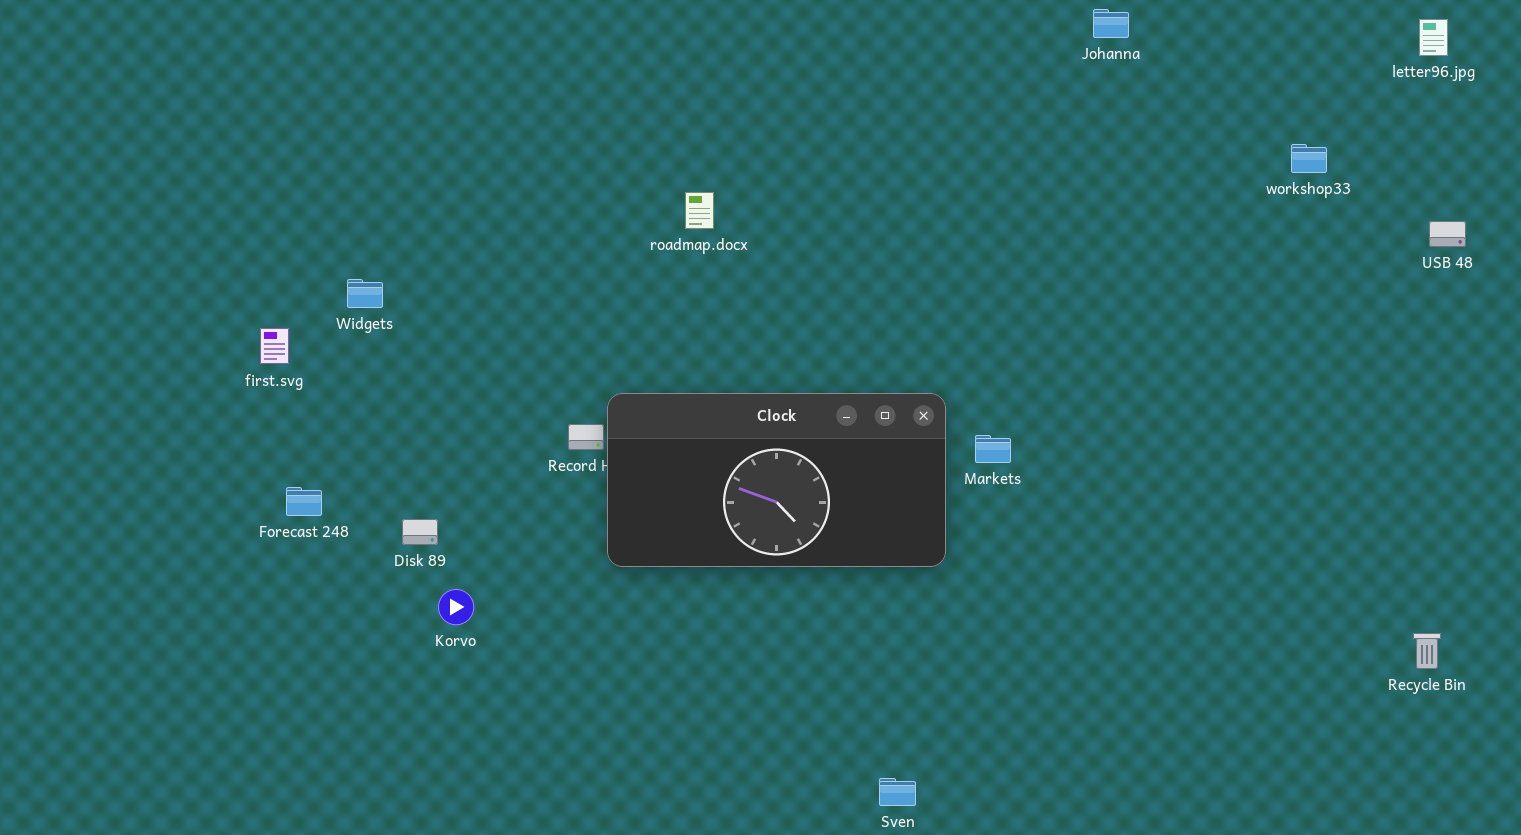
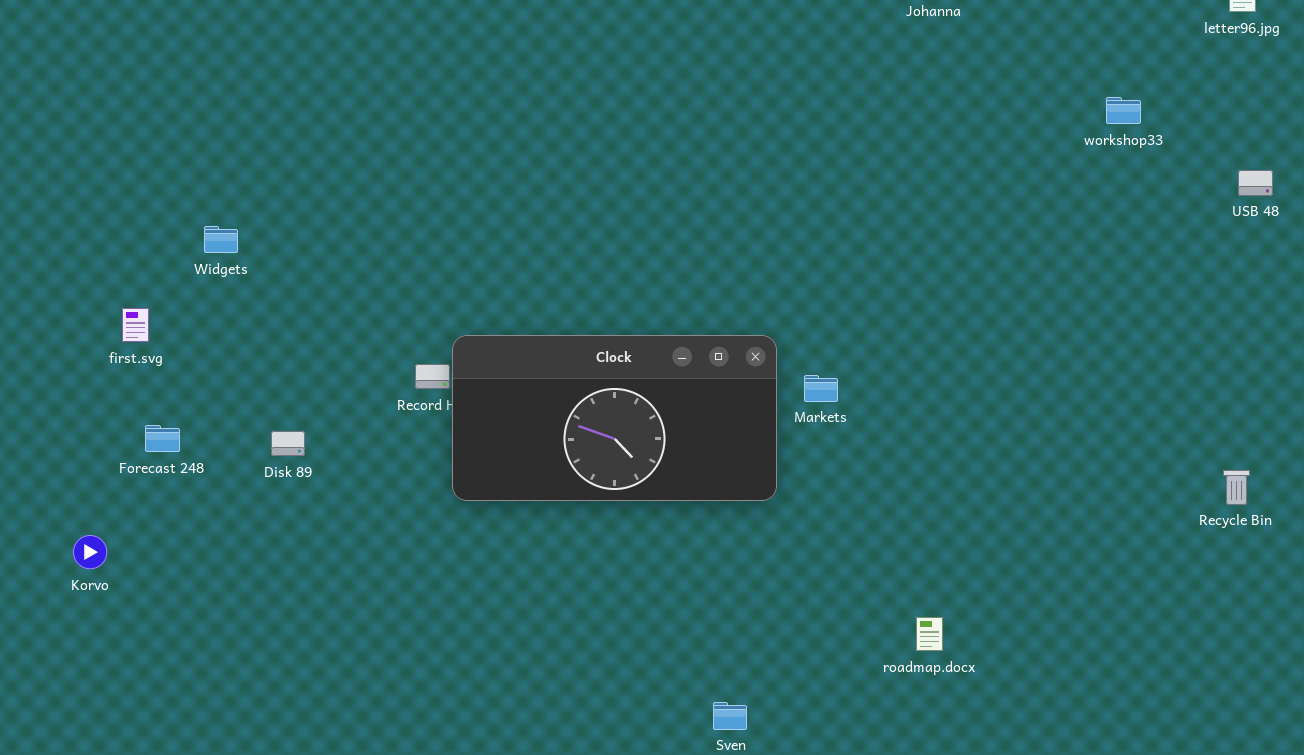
roadmap.docx: [685,192,714,229] -> [916,617,943,651], moved
first.svg: [260,328,289,364] -> [122,308,149,342], moved
Disk 89: [402,519,438,545] -> [271,431,305,456], moved
Korvo: [438,589,474,625] -> [73,535,107,569], moved
Recycle Bin: [1413,633,1441,669] -> [1223,470,1250,505], moved

